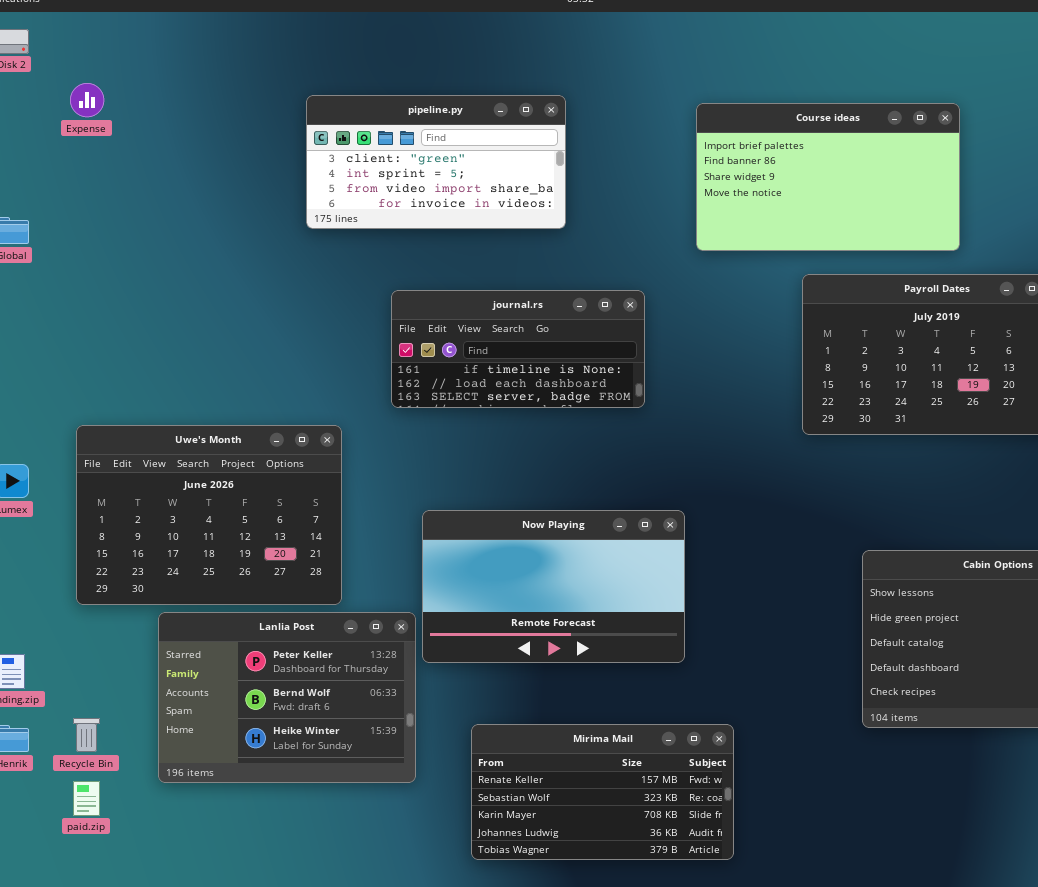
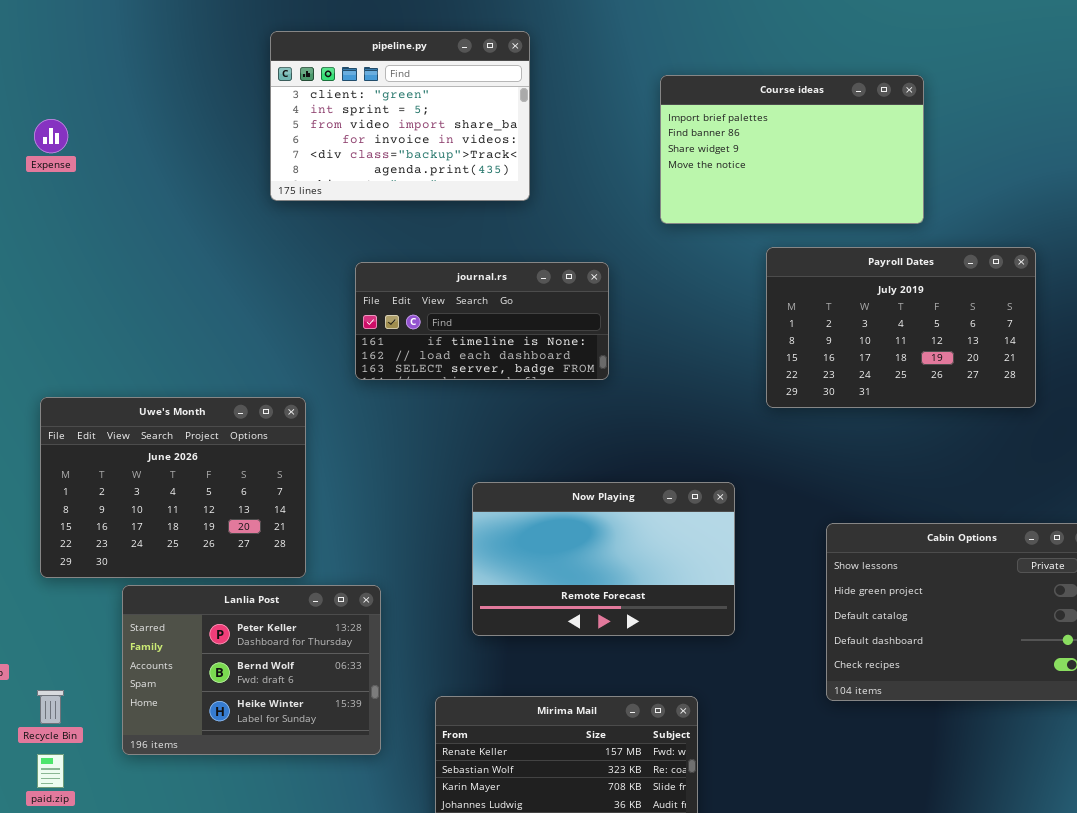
Expense: [70,83,104,117] -> [34,119,68,153], moved
pipeline.py: [306,95,566,229] -> [270,31,530,201], resized
Now Playing: [422,510,685,663] -> [472,482,735,636], moved

